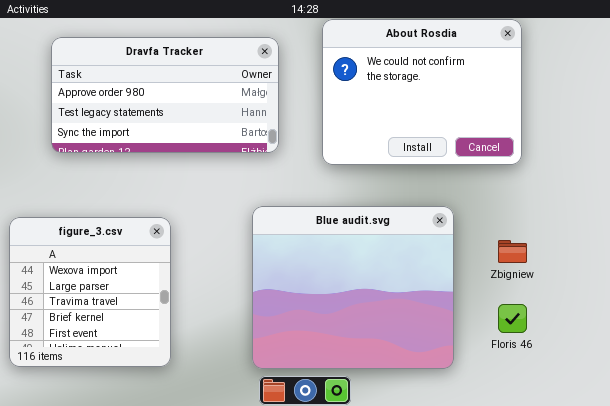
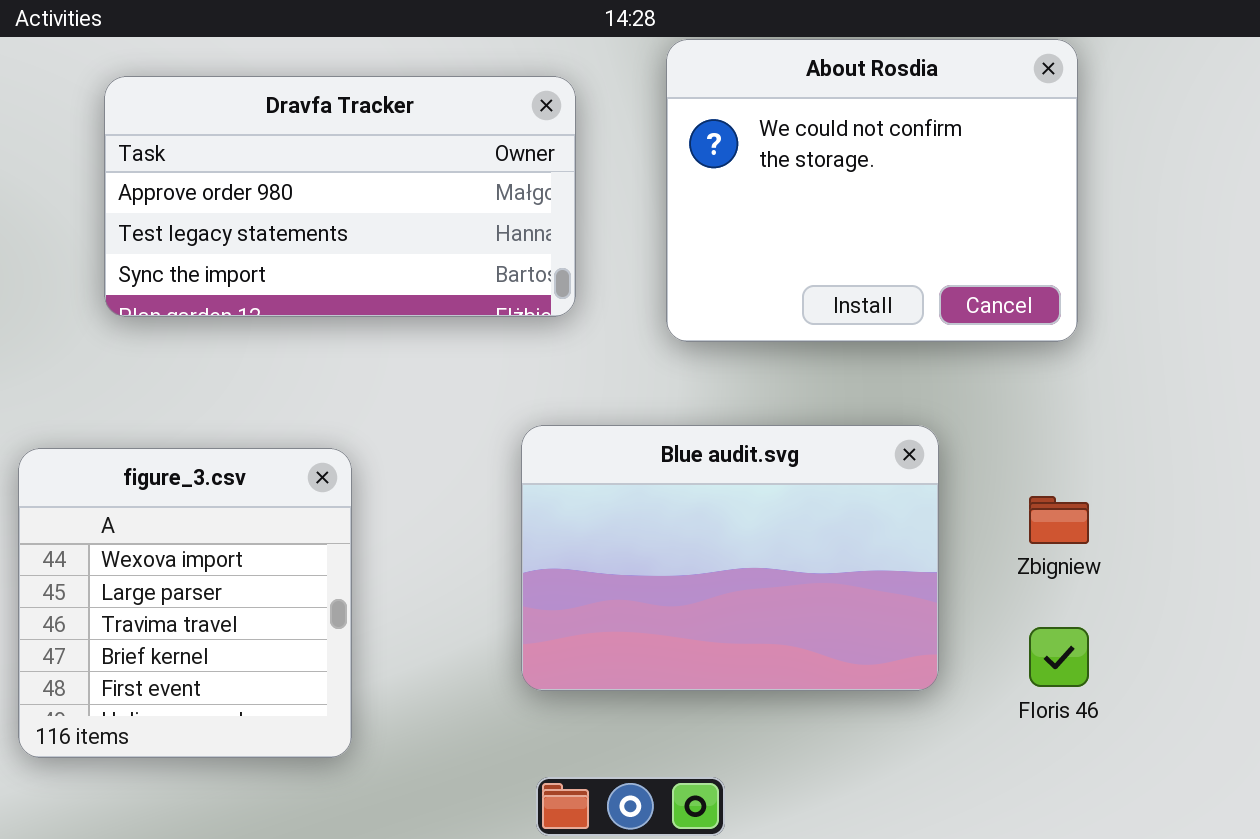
Blue audit.svg: [252,206,454,369] -> [521,425,939,691], resized

